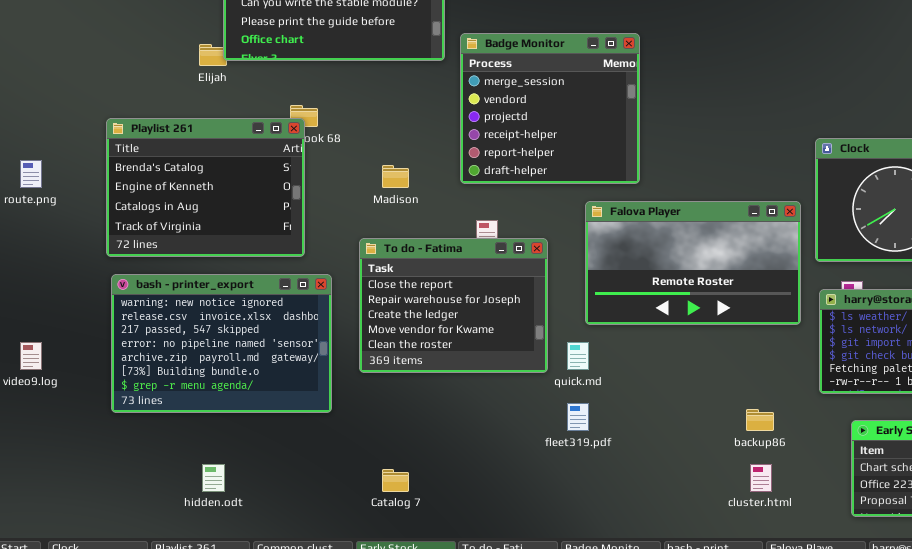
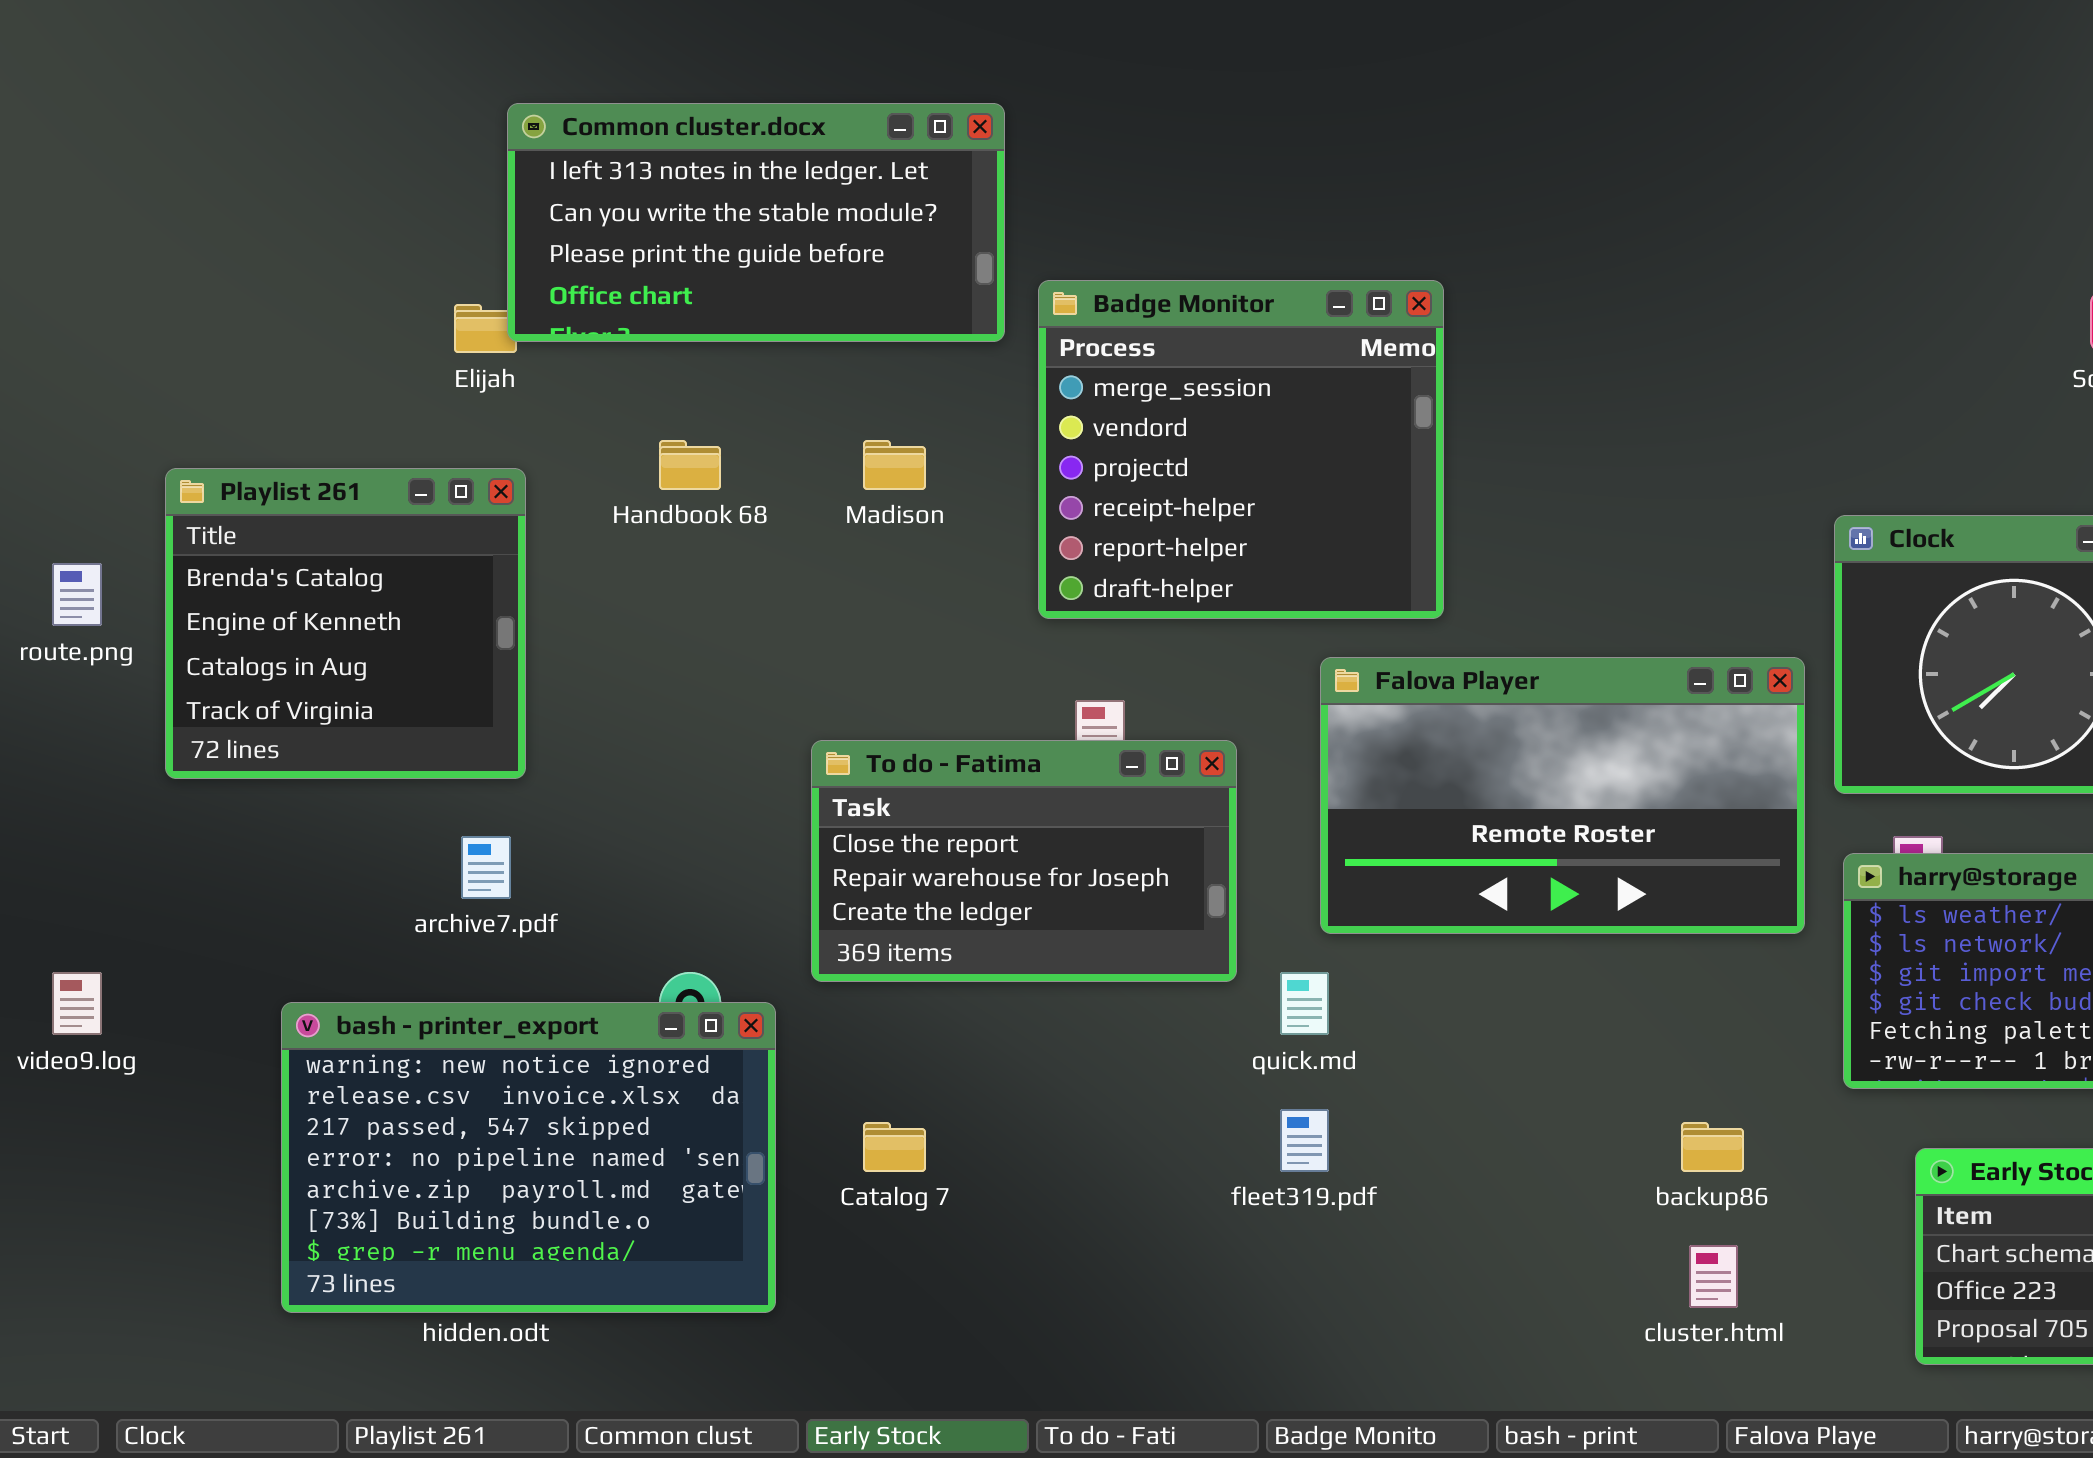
Playlist 261: [106,118,305,257] -> [165,468,526,779], moved, resized
Madison: [382,165,409,188] -> [863,440,926,490], moved
To do - Fatima: [359,238,548,373] -> [811,740,1237,982], resized
bash - printer_export: [111,274,332,413] -> [281,1002,776,1313], moved
Catalog 7: [382,469,409,492] -> [863,1122,926,1172], moved

